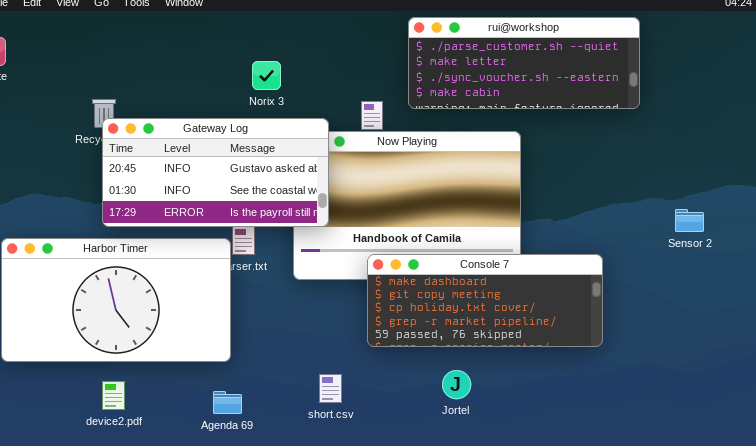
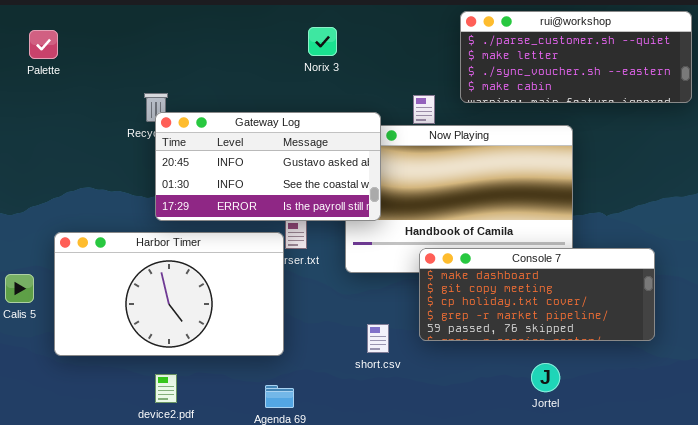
Norix 3: [252,61,281,90] -> [308,27,337,56], moved
Jortel: [442,370,471,399] -> [531,363,560,392], moved
short.csv: [319,374,342,403] -> [367,324,389,353], moved

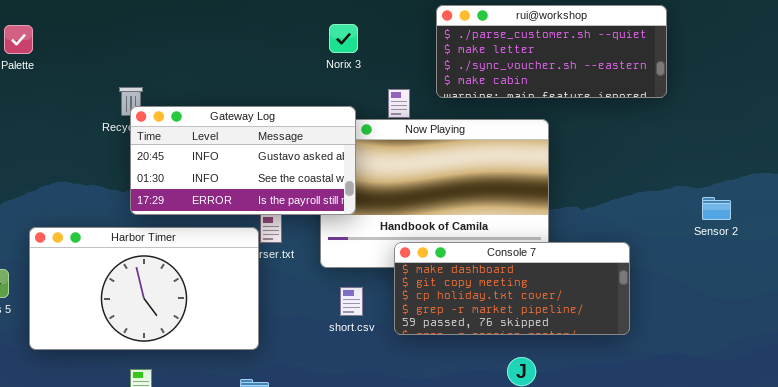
Norix 3: [308,27,337,56] -> [329,24,358,53], moved
short.csv: [367,324,389,353] -> [340,287,363,316], moved

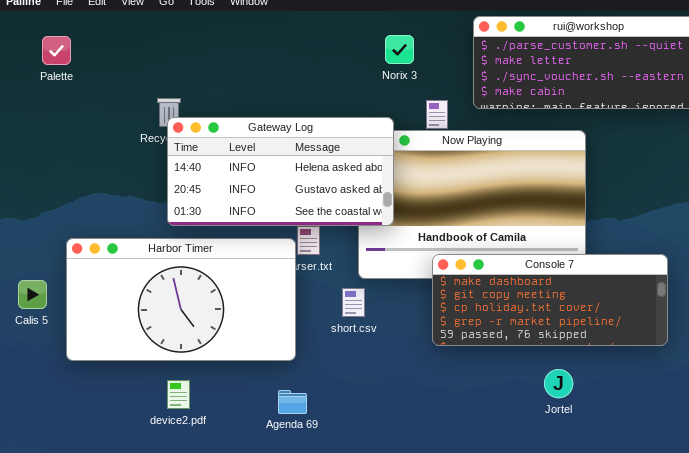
Norix 3: [329,24,358,53] -> [385,35,414,64], moved
Gateway Log: [130,106,356,215] -> [167,117,394,226], scrolled up 1 row
short.csv: [340,287,363,316] -> [342,288,365,317], moved

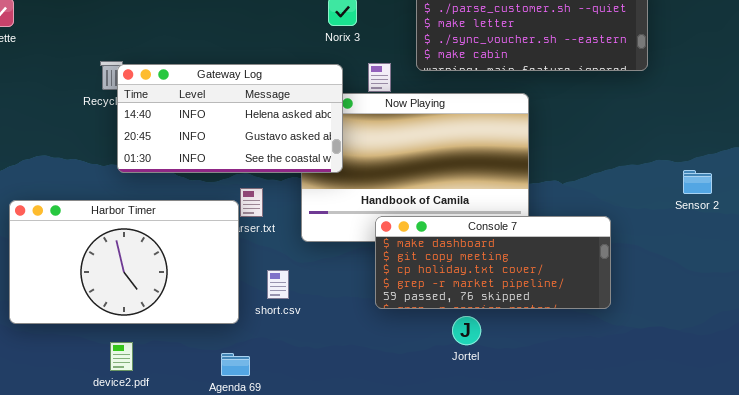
Gateway Log: [167,117,394,226] -> [117,64,343,173], moved
short.csv: [342,288,365,317] -> [267,270,289,299], moved
Jortel: [544,369,573,398] -> [452,316,481,345], moved

